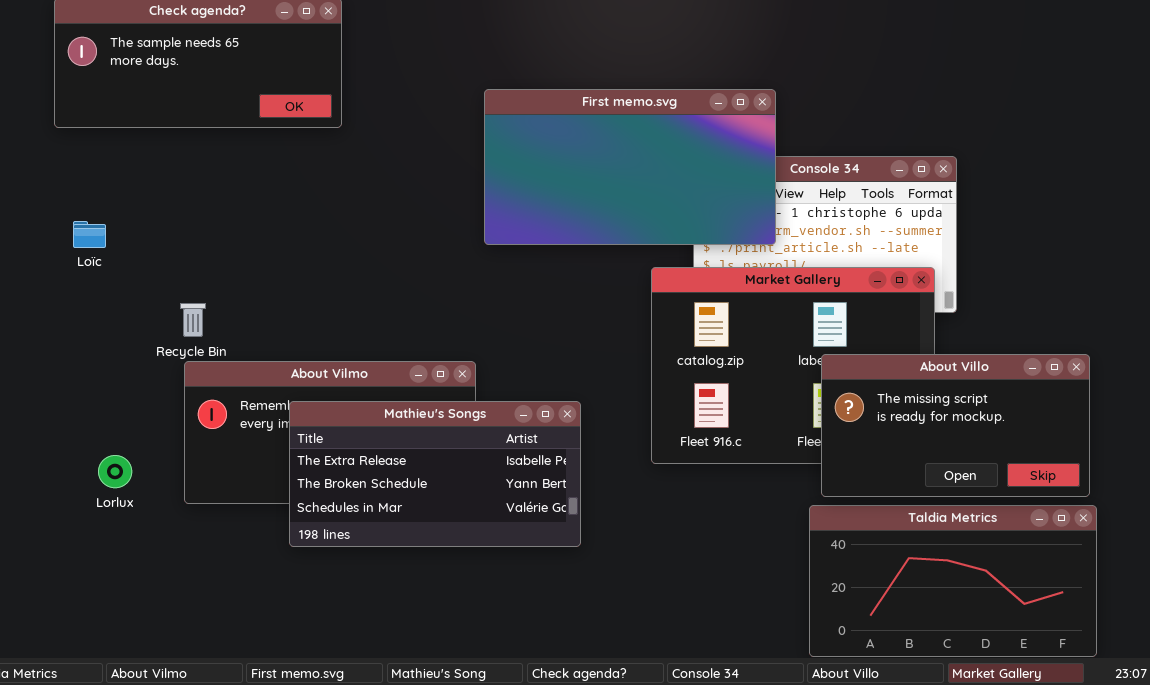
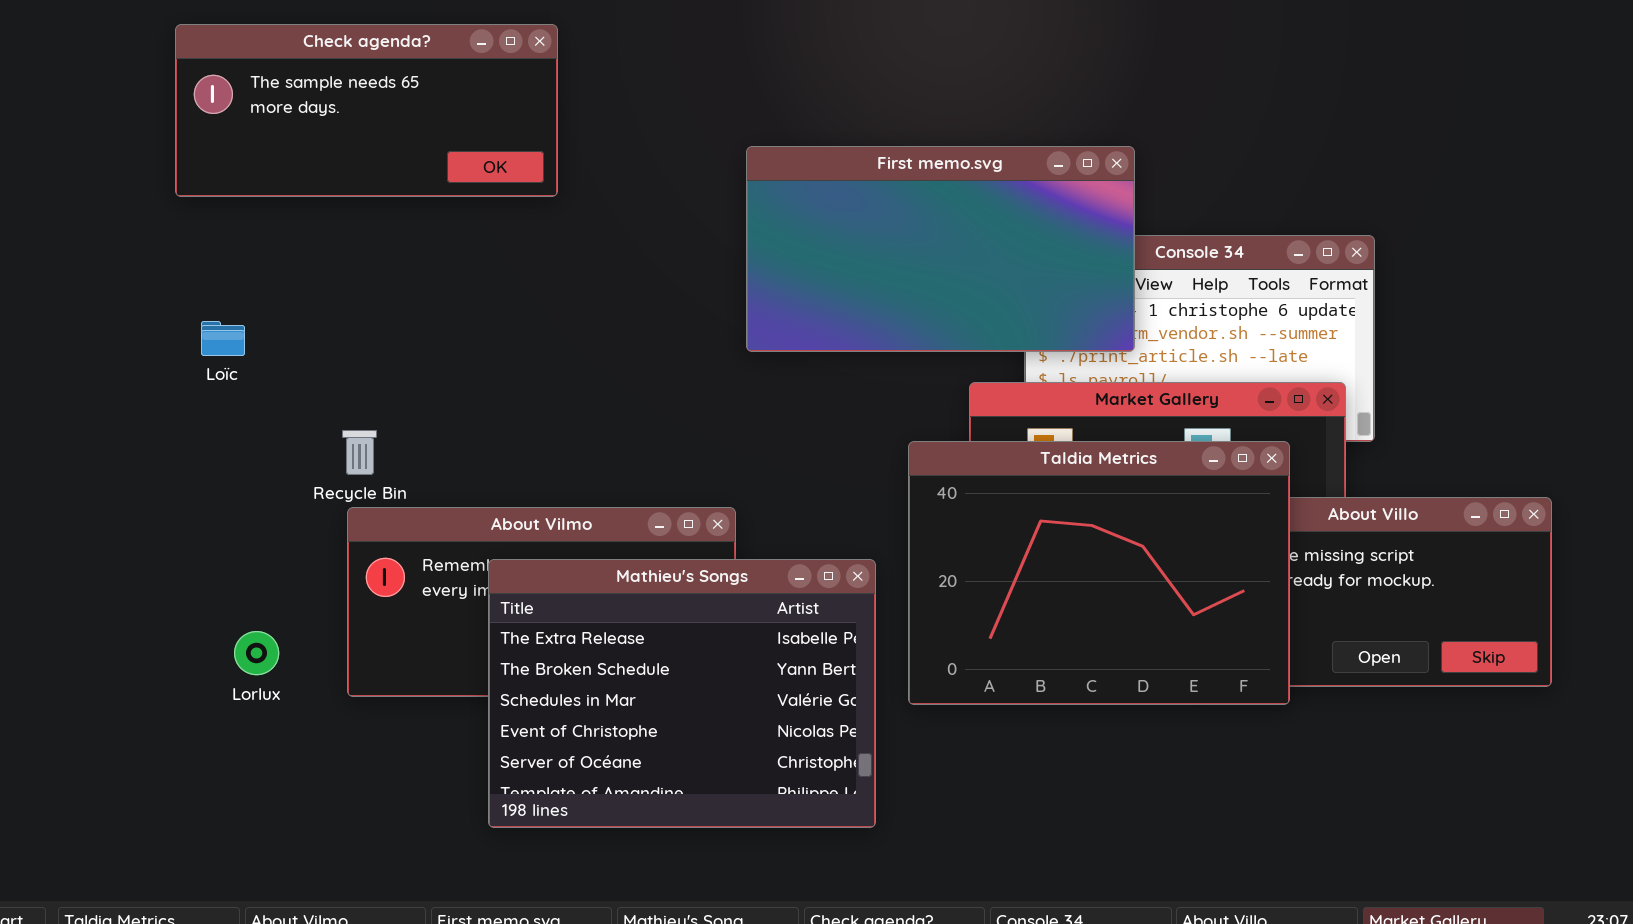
Mathieu's Songs: [289,401,581,547] -> [488,559,876,828], resized
Taldia Metrics: [809,505,1097,657] -> [908,441,1290,705], moved, resized

